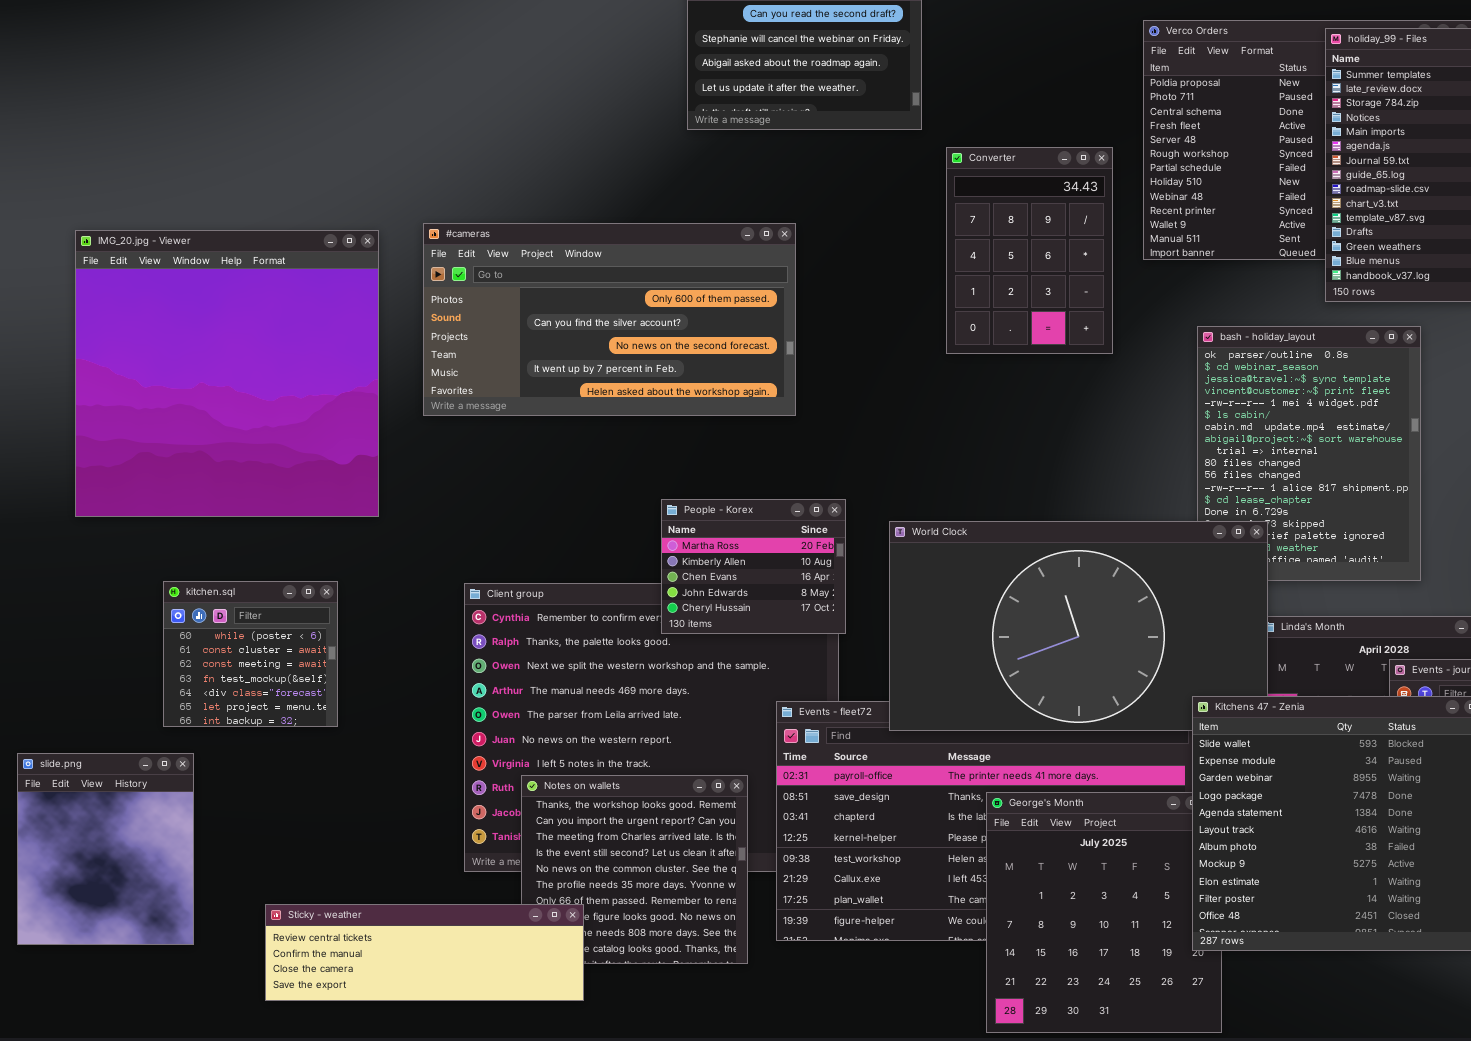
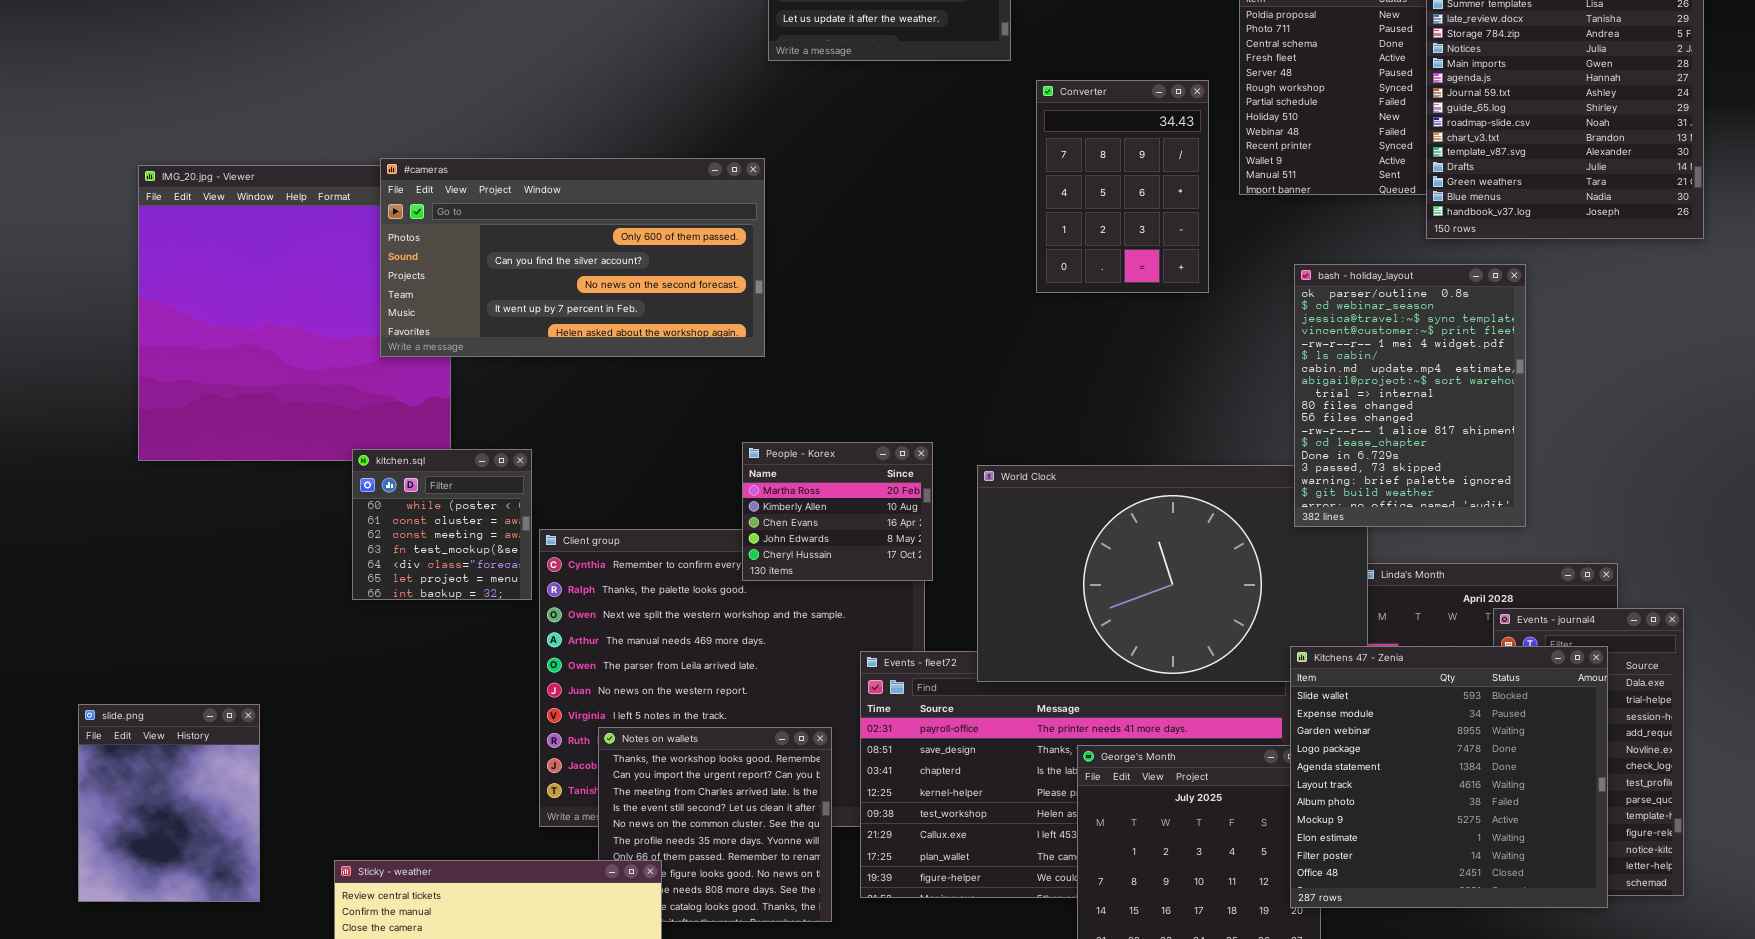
#cameras: [423,223,796,416] -> [380,158,765,357], moved
bash - holiday_layout: [1197,326,1421,581] -> [1294,264,1526,527], raised
kitchen.sql: [163,581,338,727] -> [352,449,532,600], moved

